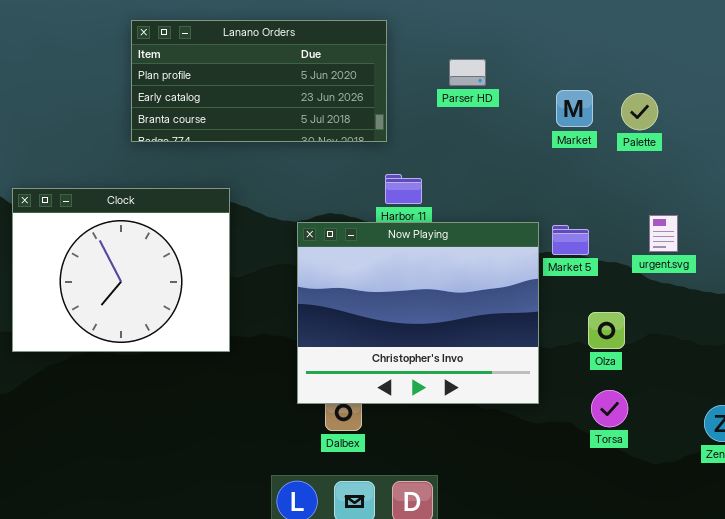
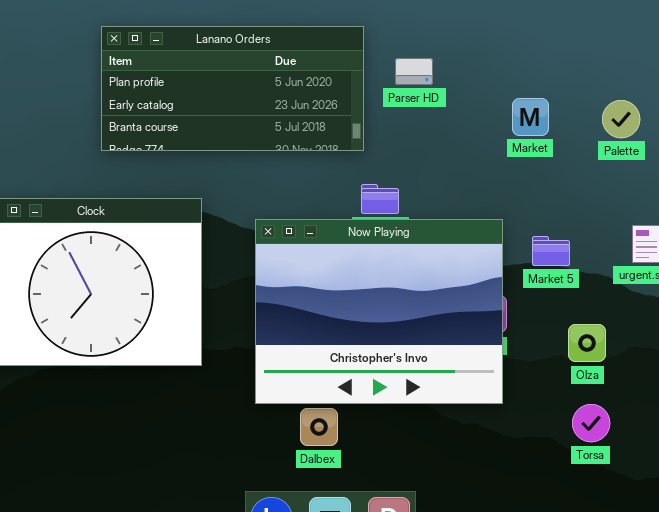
Parser HD: [449,59,486,86] -> [395,58,433,85], moved
Market: [556,90,593,127] -> [512,98,549,136], moved
Now Playing: [297,222,539,404] -> [255,219,503,404], moved

